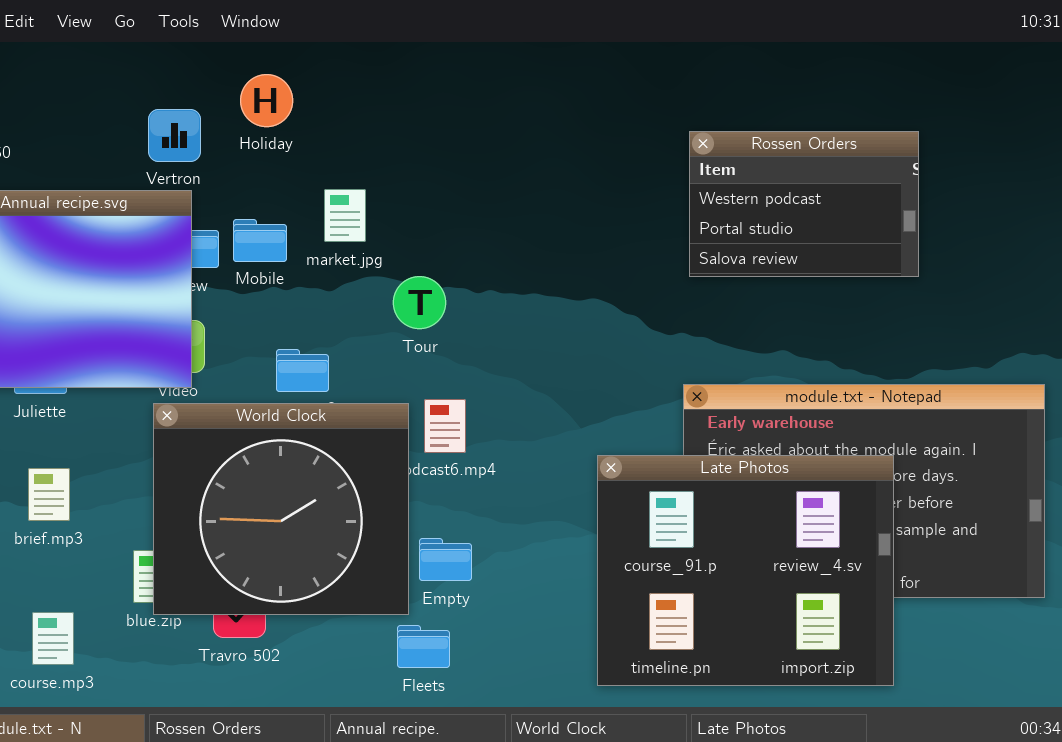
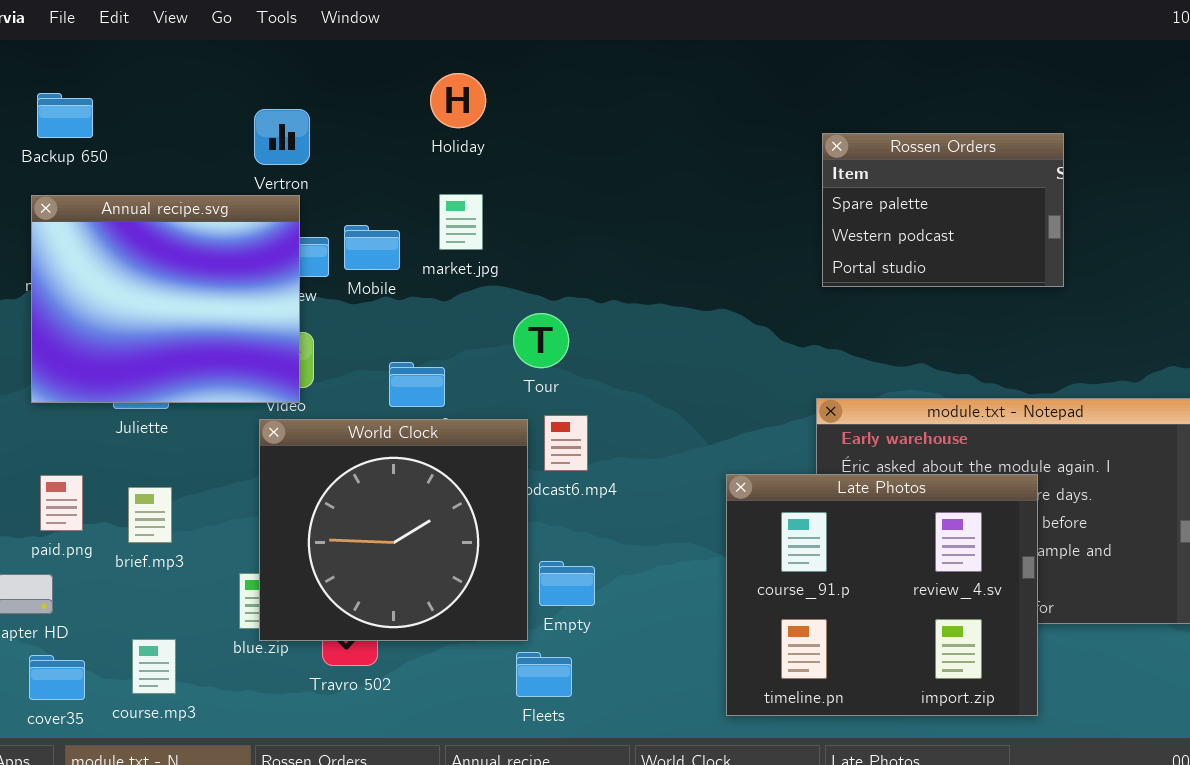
Holiday: [240,74,293,127] -> [430,73,486,128], moved
Rossen Orders: [689,131,919,277] -> [822,133,1064,287], scrolled up 1 row
Tour: [393,276,446,329] -> [513,313,569,368], moved

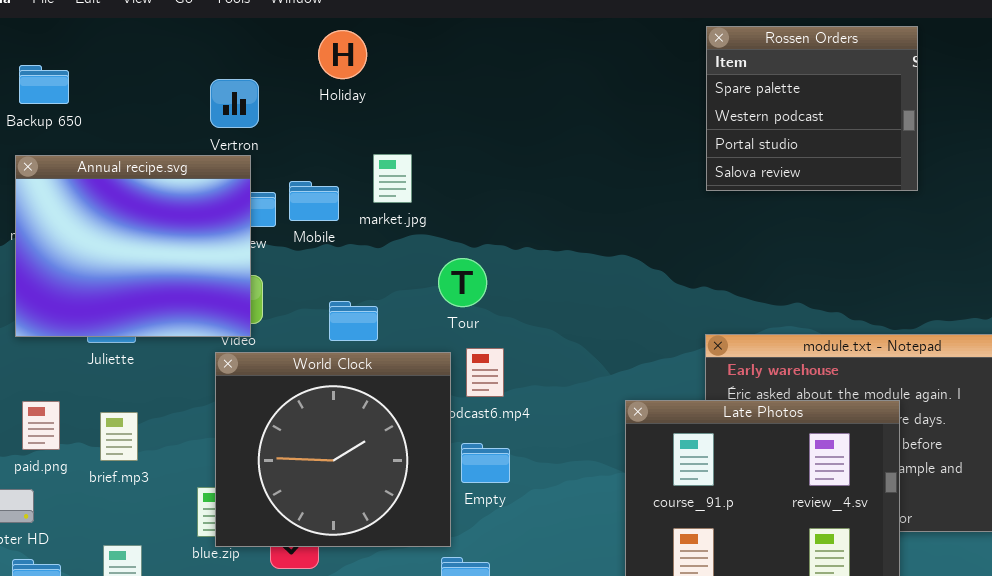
Holiday: [430,73,486,128] -> [318,30,367,79], moved
Rossen Orders: [822,133,1064,287] -> [706,26,918,191], moved, resized
Empty: [539,561,595,606] -> [461,443,510,483], moved

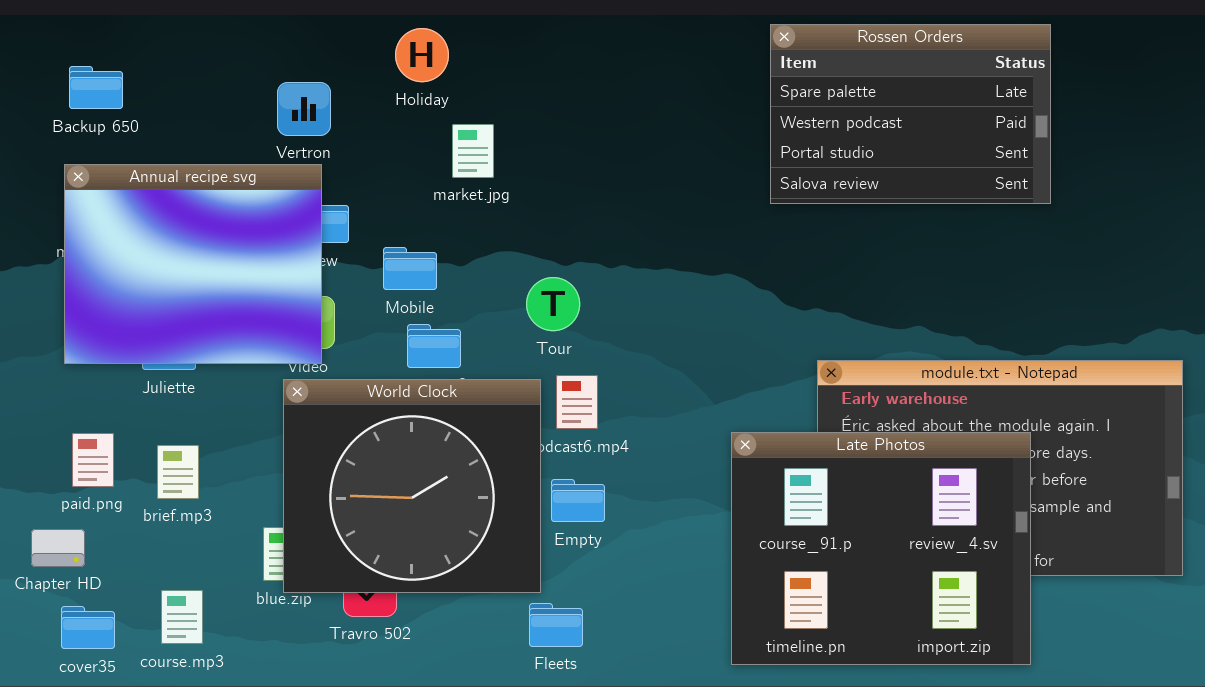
Rossen Orders: [706,26,918,191] -> [770,24,1051,204], resized
market.jpg: [373,154,412,203] -> [452,124,494,178], moved
Mobile: [289,181,339,221] -> [383,247,437,290], moved

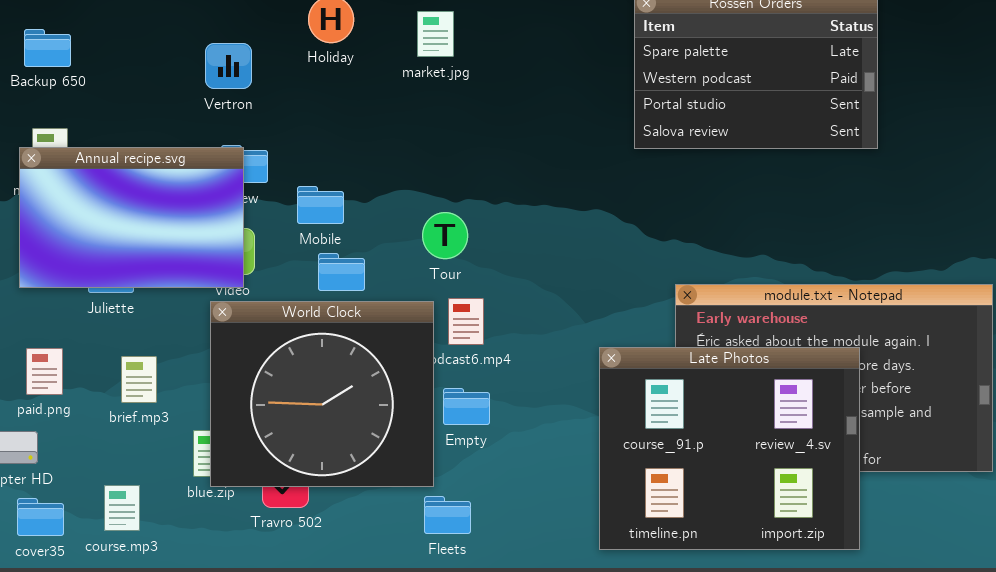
market.jpg: [452,124,494,178] -> [417,11,454,57], moved
Annual recipe.svg: [64,164,322,364] -> [19,147,244,288], resized
brief.mp3: [157,445,199,499] -> [121,356,157,403], moved

